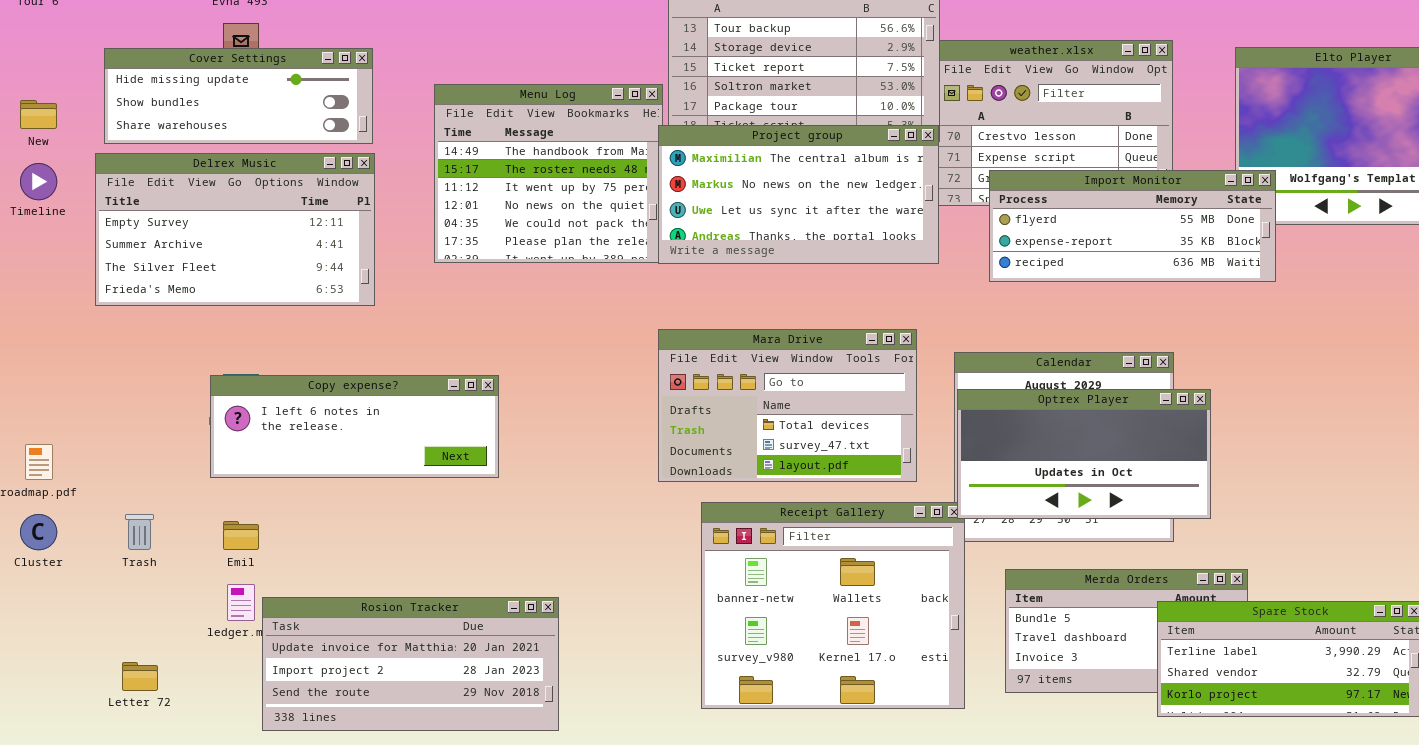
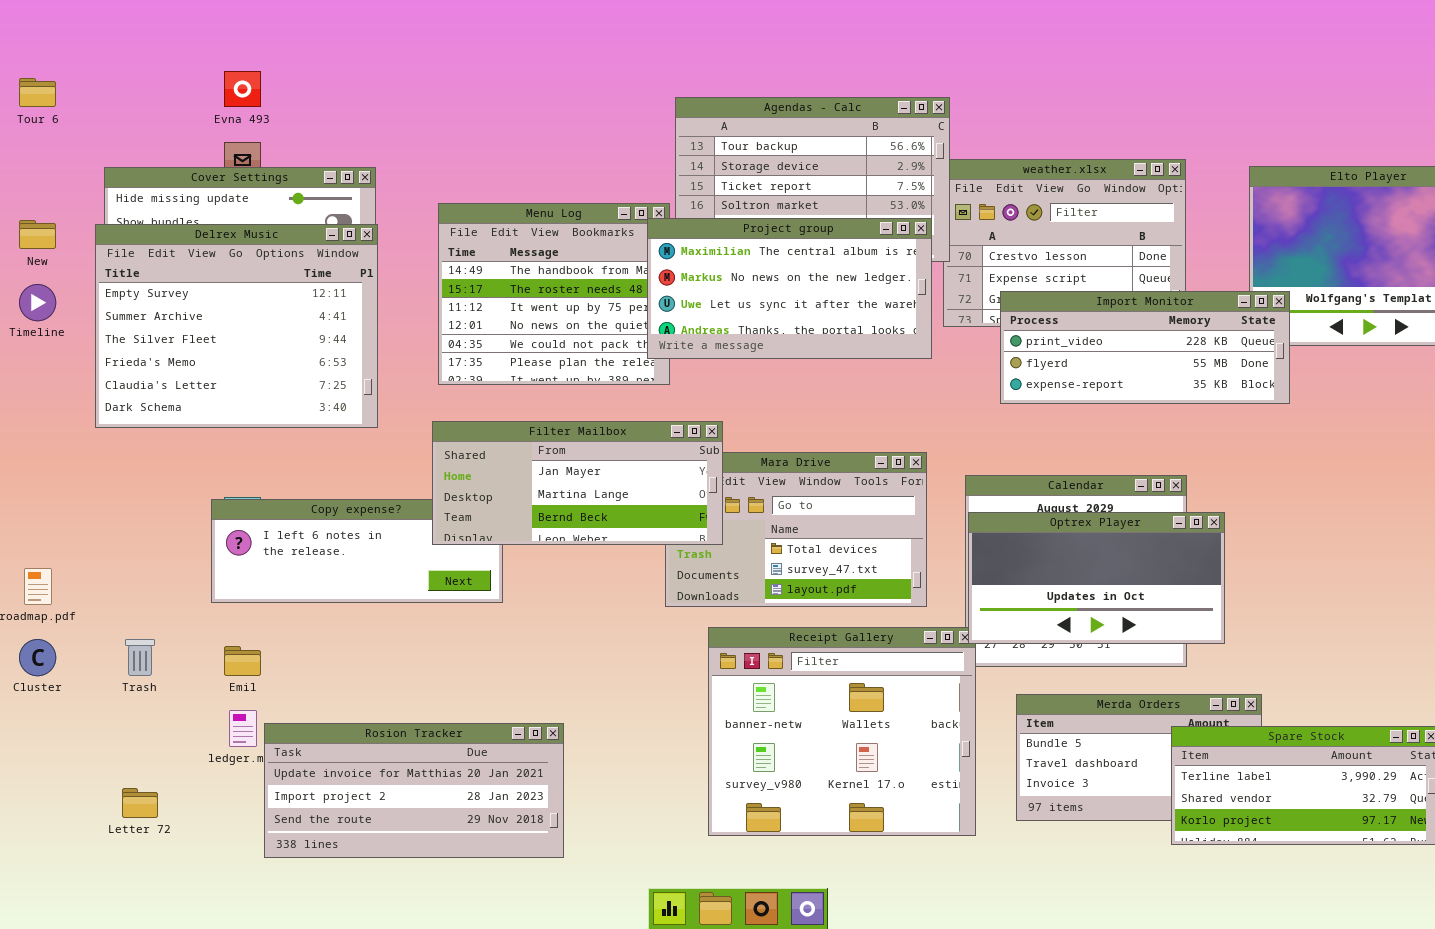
Project group: [658,125,939,264] -> [647,218,932,359], moved
Delrex Music: [95,153,375,306] -> [95,224,378,428], resized
Import Monitor: [989,170,1276,282] -> [1000,291,1290,404], scrolled up 1 row
Filter Mailbox: none -> [432,421,723,545], opened

